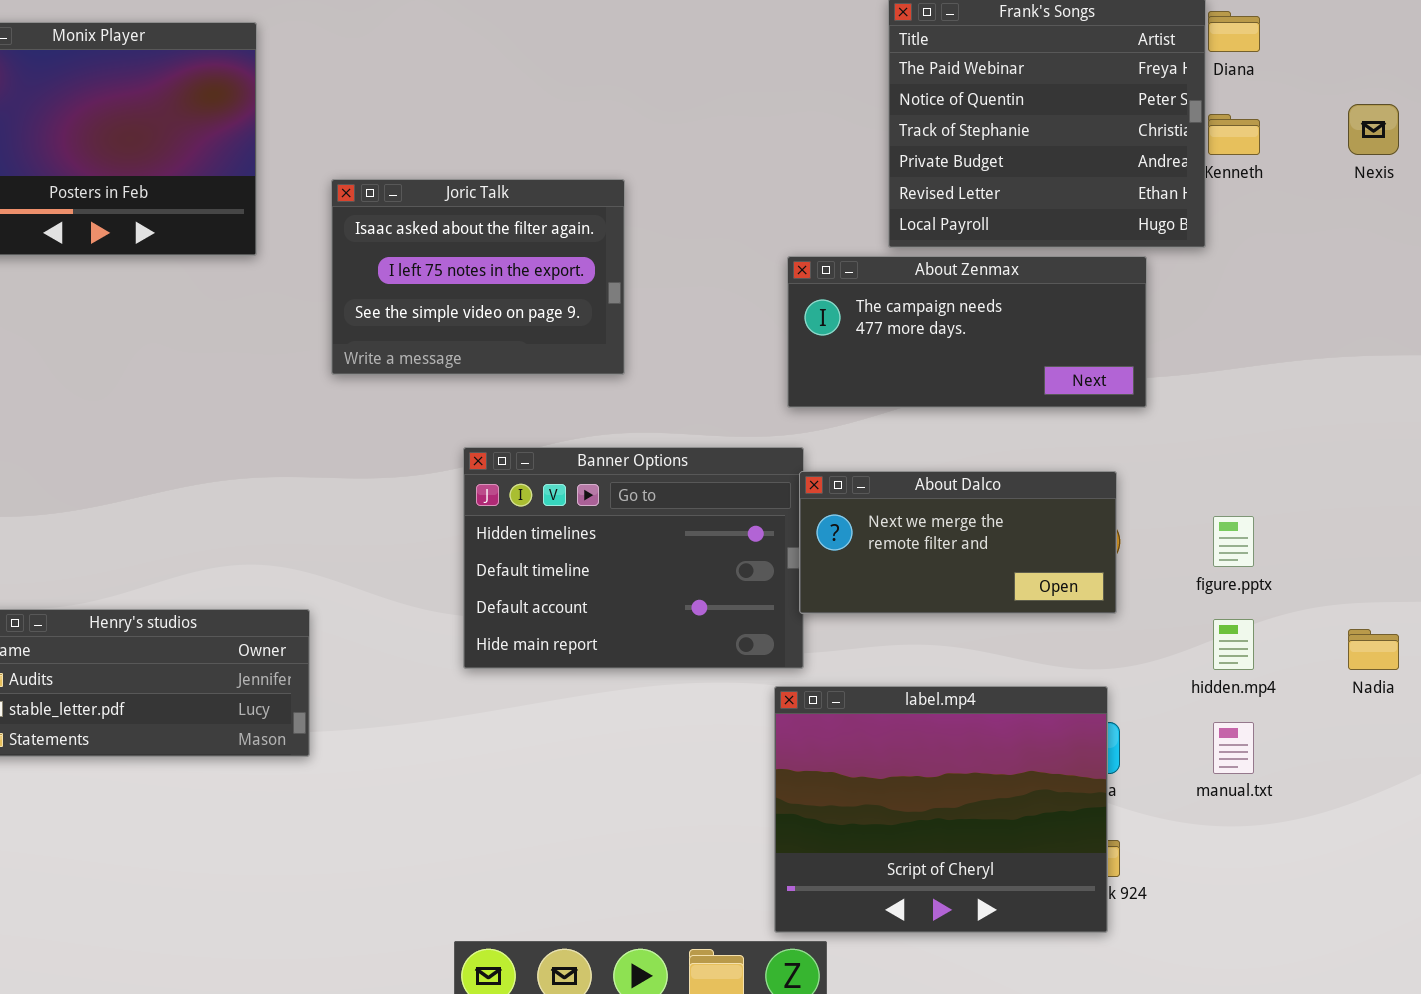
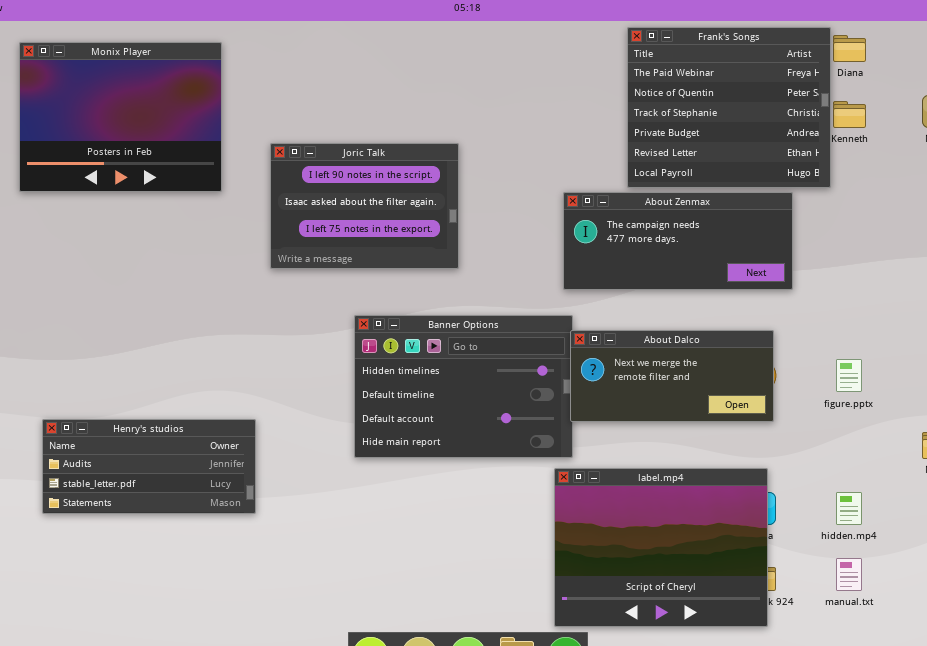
Joric Talk: [331,179,625,375] -> [270,143,459,269], scrolled up 1 row
hidden.mp4: [1213,619,1254,670] -> [836,492,862,525], moved
manual.txt: [1213,722,1254,774] -> [836,558,862,591], moved

